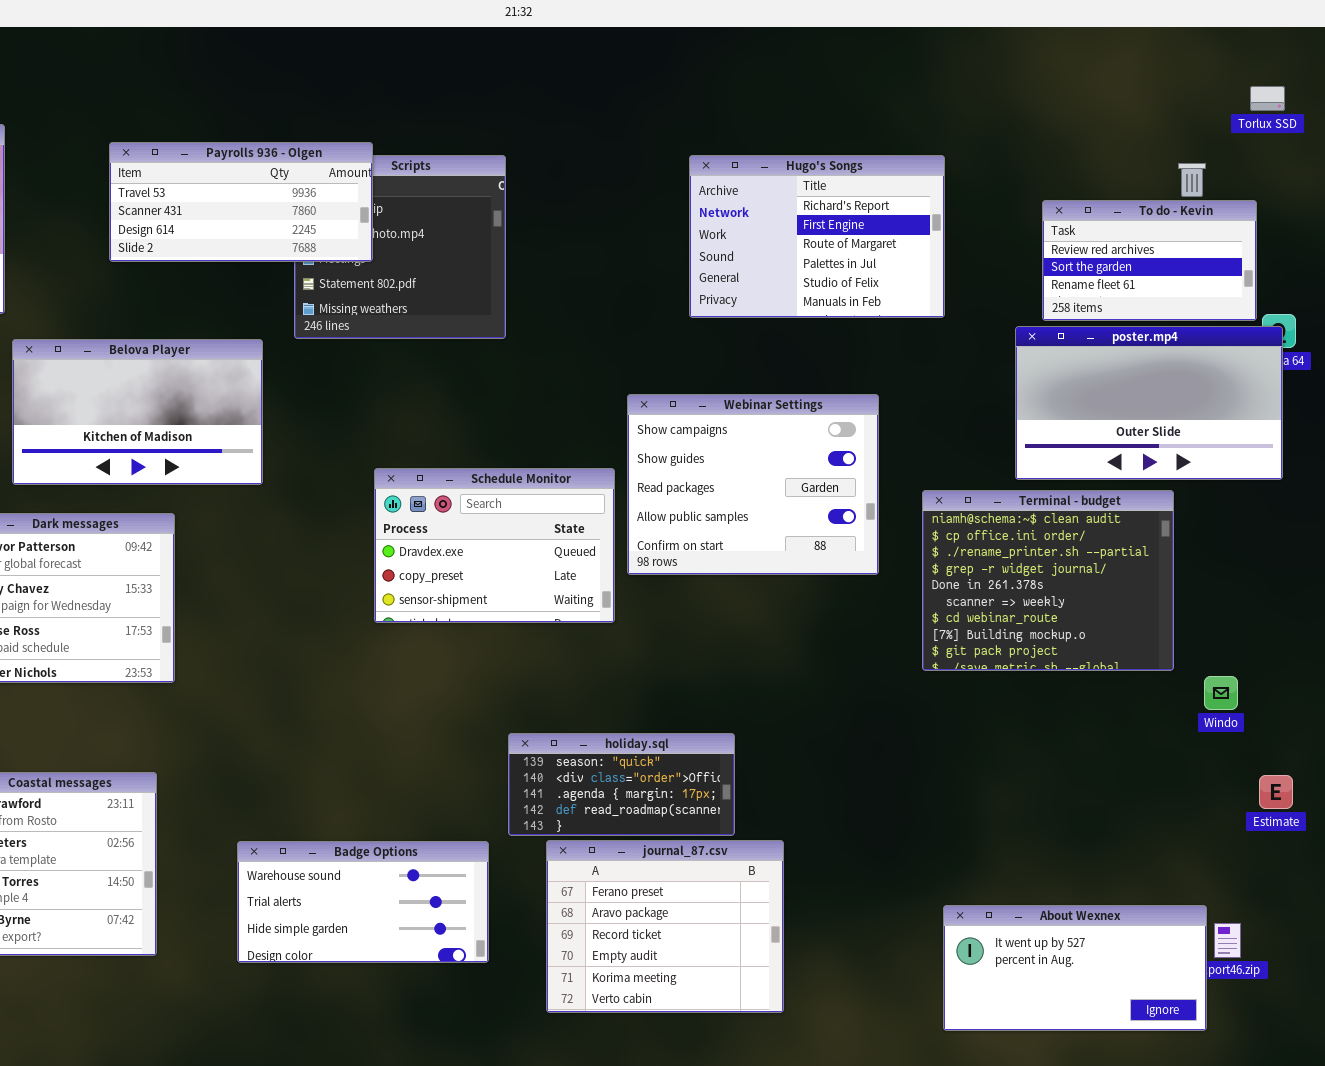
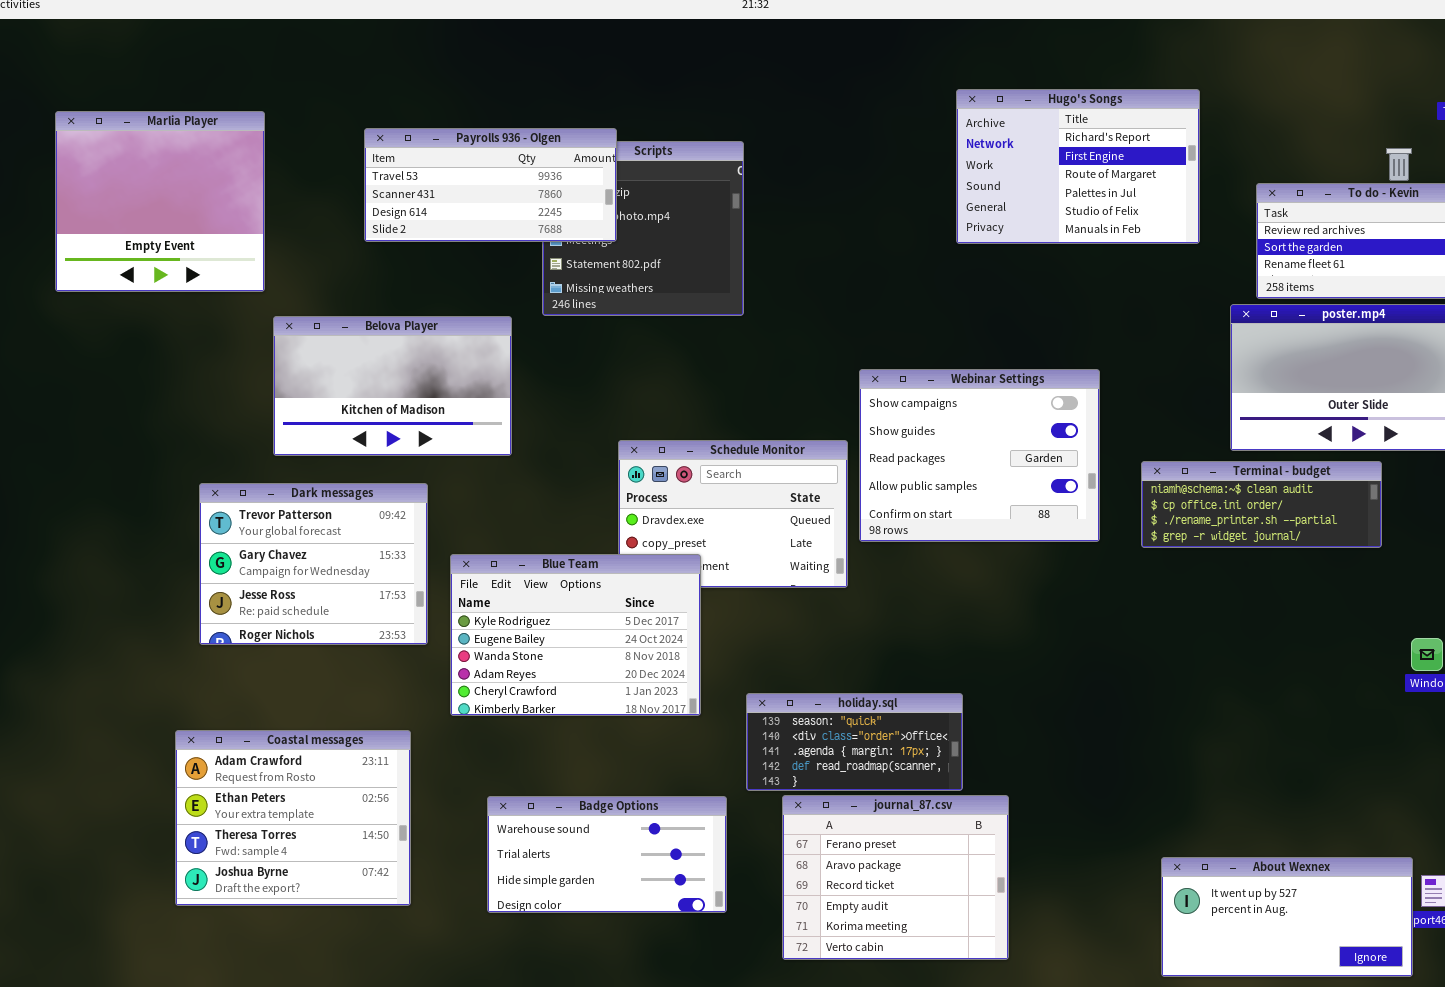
Hugo's Songs: [689,155,945,318] -> [956,89,1200,244], moved
Terminal - budget: [922,490,1174,671] -> [1141,461,1382,548], resized
Blue Team: none -> [450,554,701,716], opened

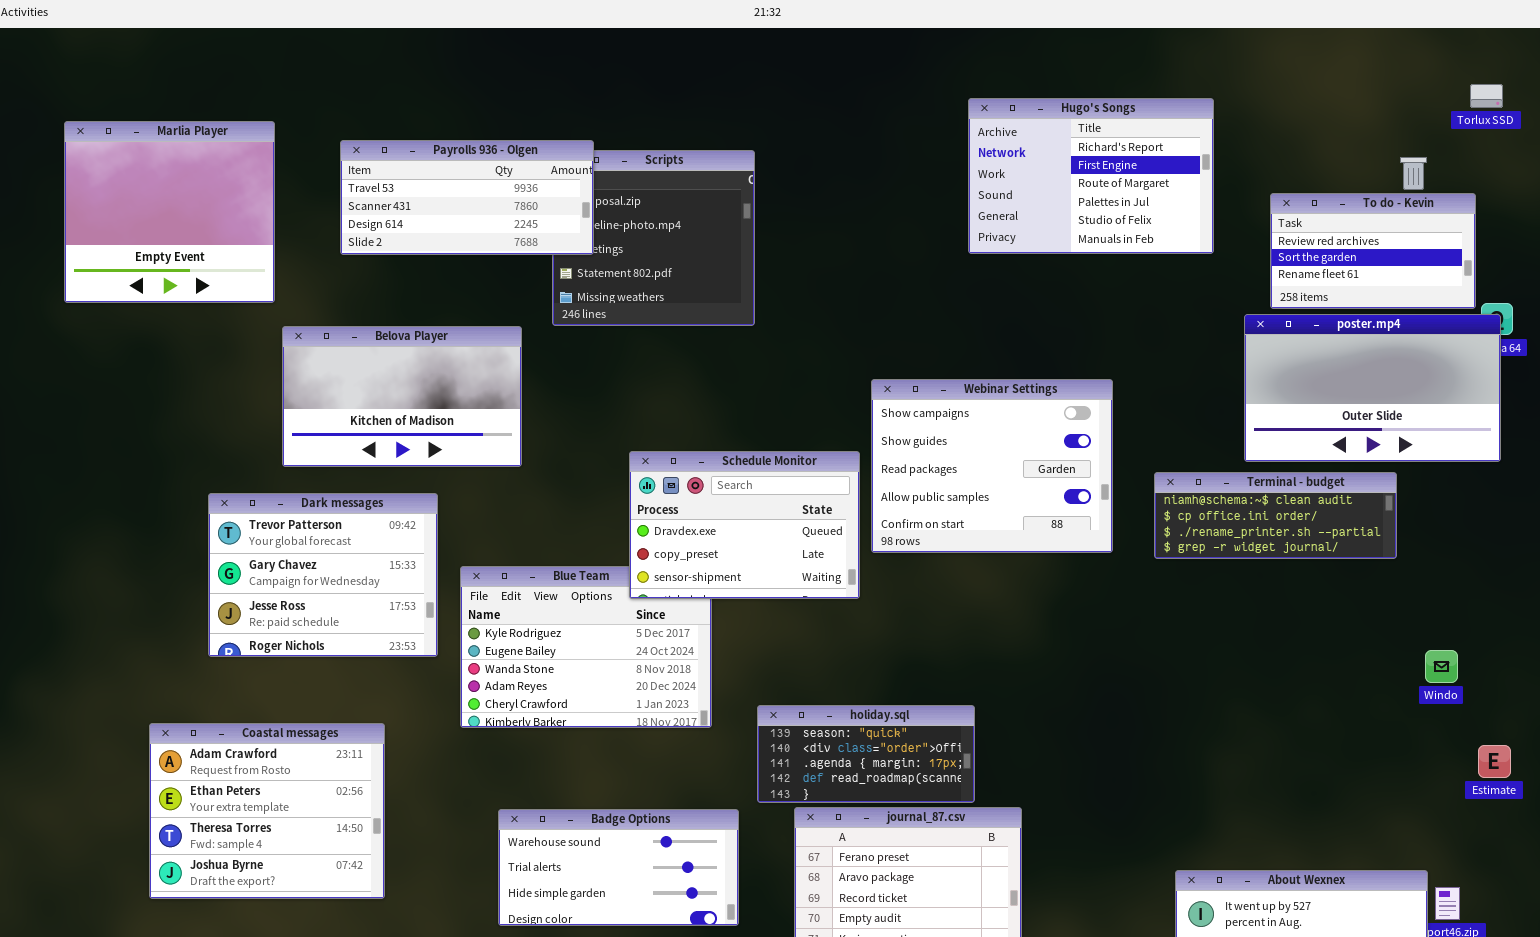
Payrolls 936 - Olgen: [364,128,617,242] -> [340,140,594,255], moved
Schedule Monitor: [618,440,848,588] -> [629,451,860,599], raised
Coastal messages: [175,730,411,906] -> [149,723,385,899], moved

